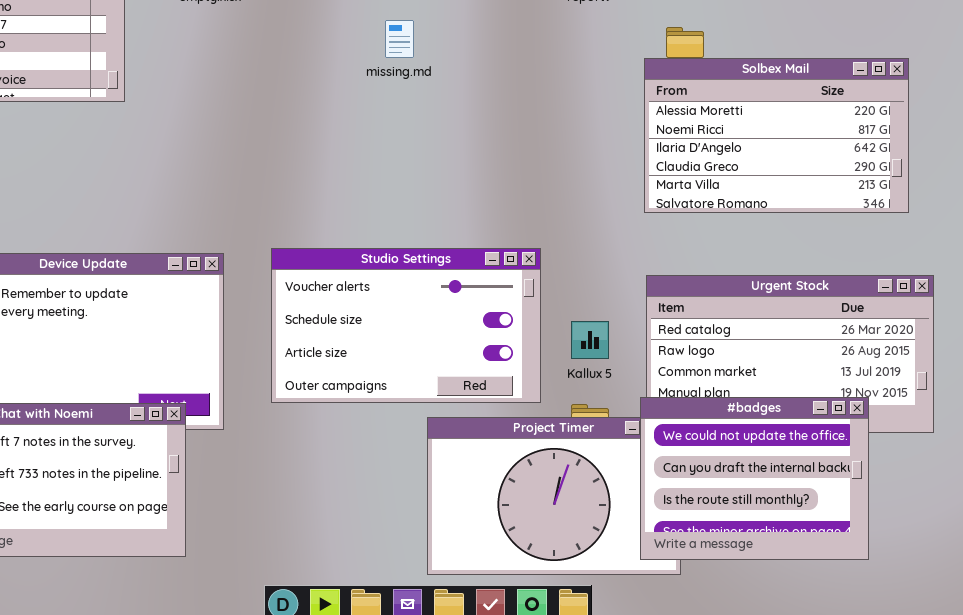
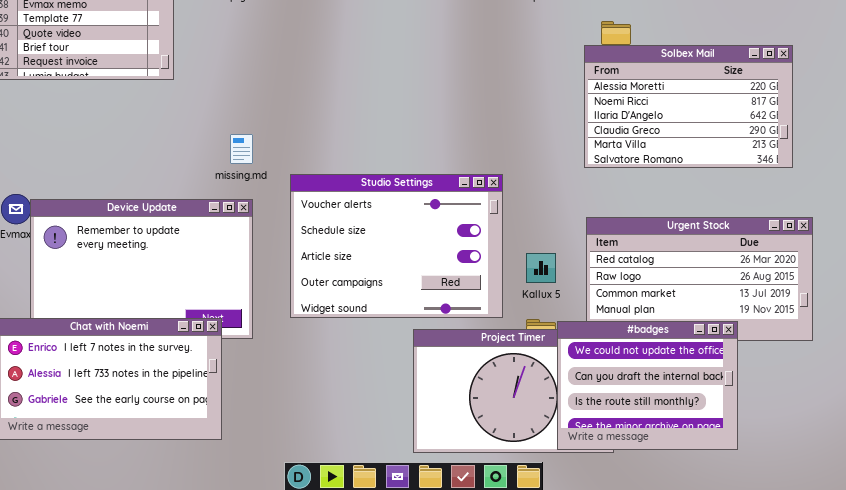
missing.md: [385,20,414,58] -> [230,134,253,164], moved
Studio Settings: [271,248,541,403] -> [290,174,503,318], resized
#badges: [640,397,869,560] -> [557,321,738,450], moved

